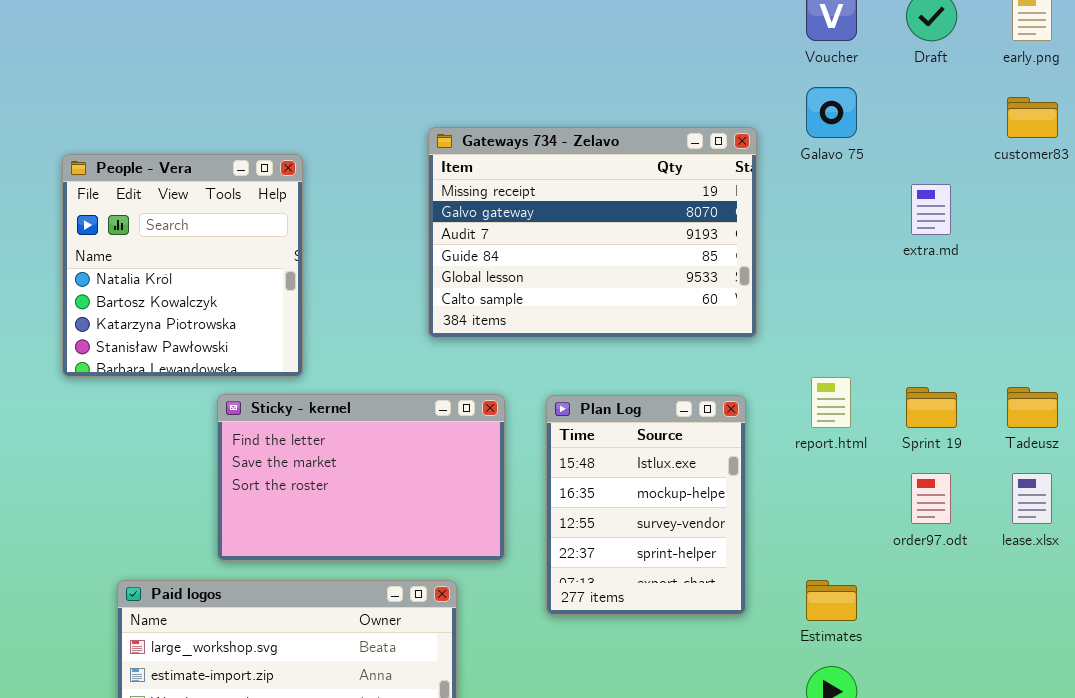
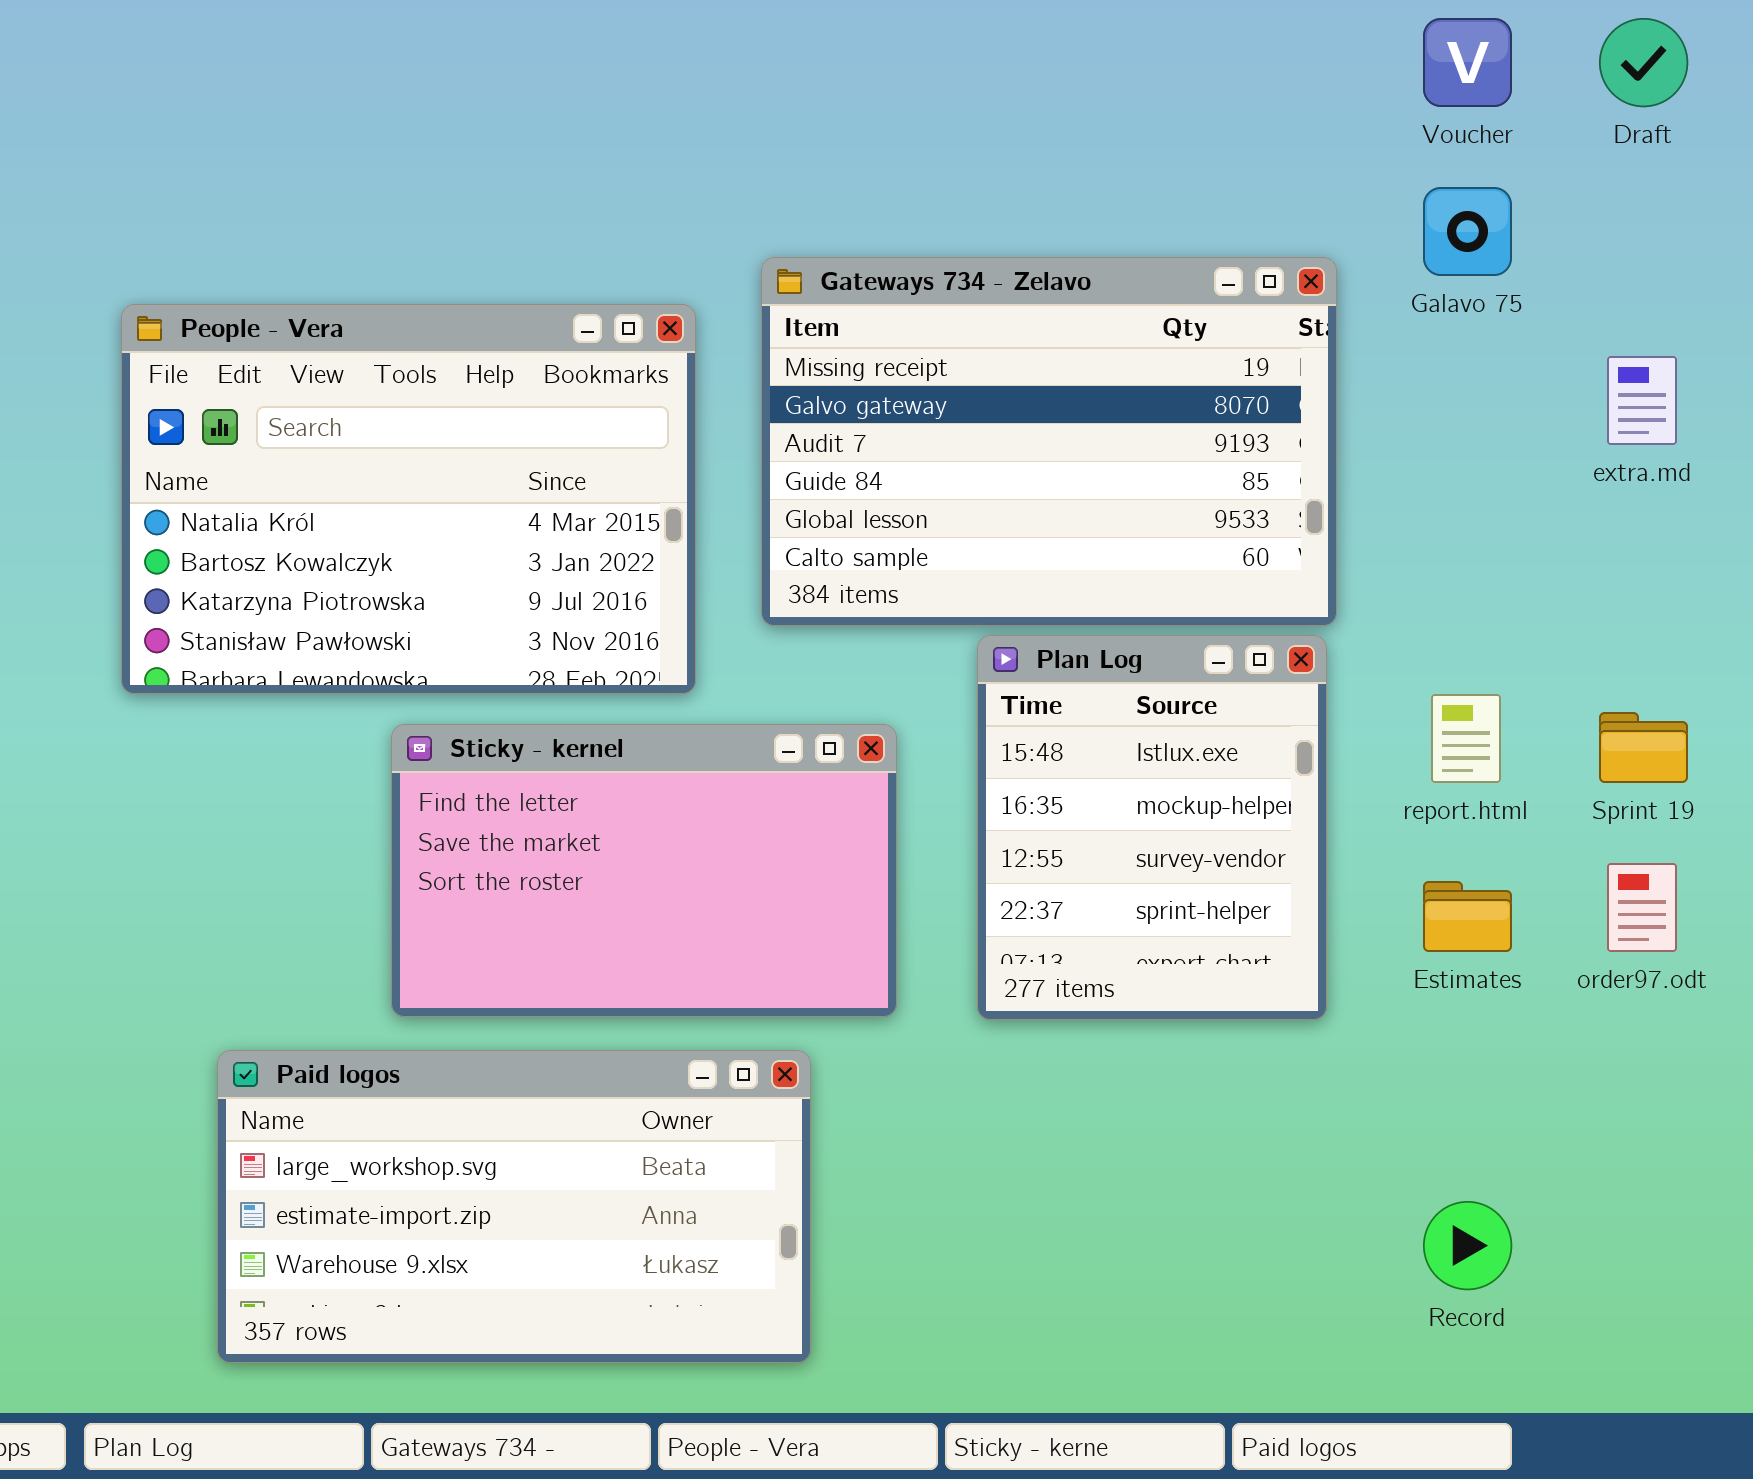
People - Vera: [62,154,303,377] -> [121,304,696,694], resized
Plan Log: [546,395,746,615] -> [977,635,1327,1020], moved
Estimates: [806,580,857,621] -> [1423,881,1512,952], moved

